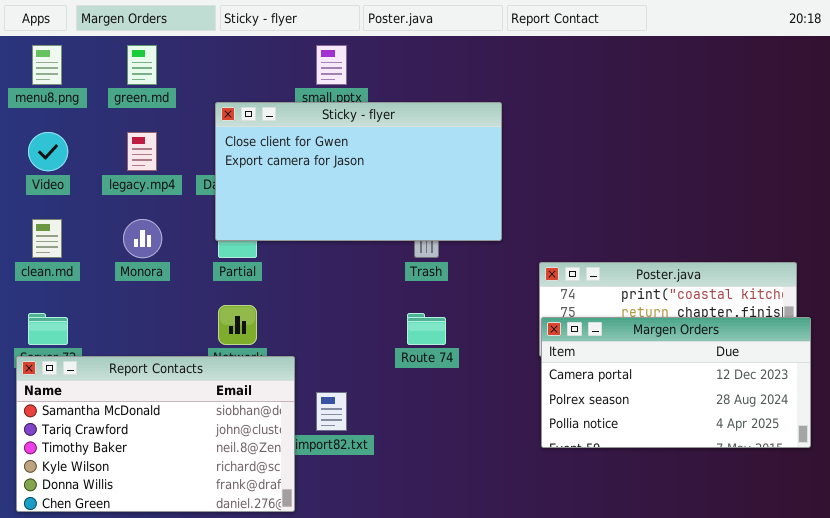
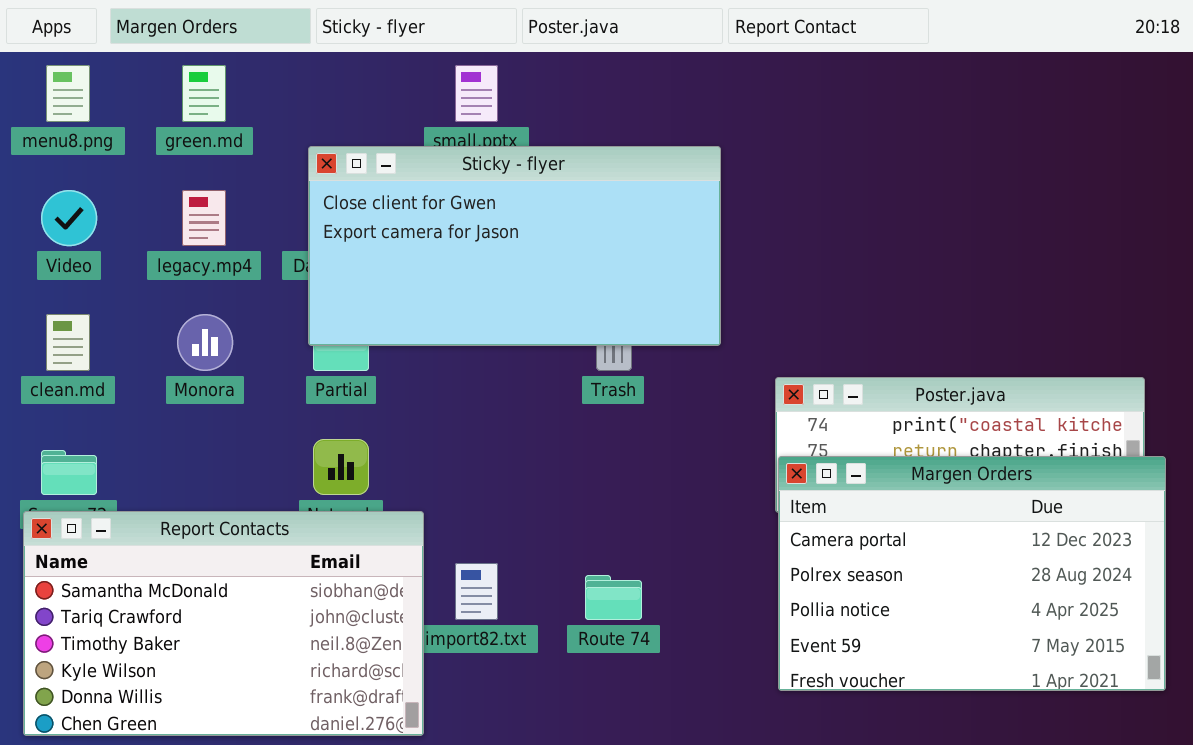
Route 74: [407,313,446,345] -> [585,575,642,620], moved
Margen Orders: [541,317,811,448] -> [778,456,1166,691], resized

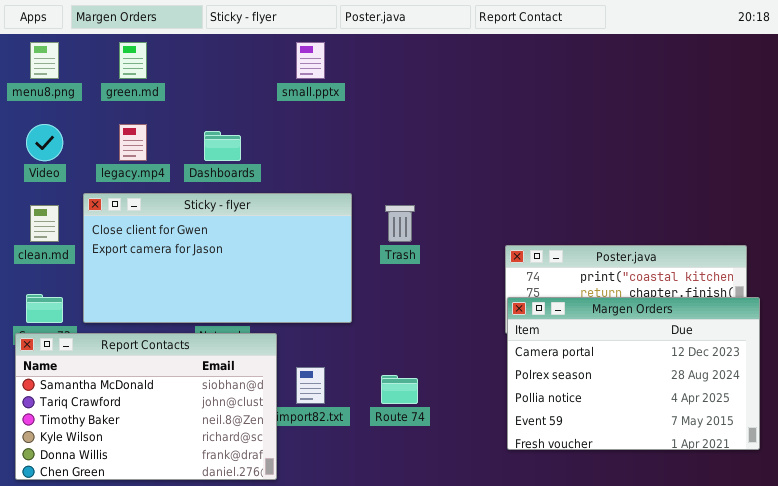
Sticky - flyer: [308,146,721,346] -> [83,193,352,323], moved

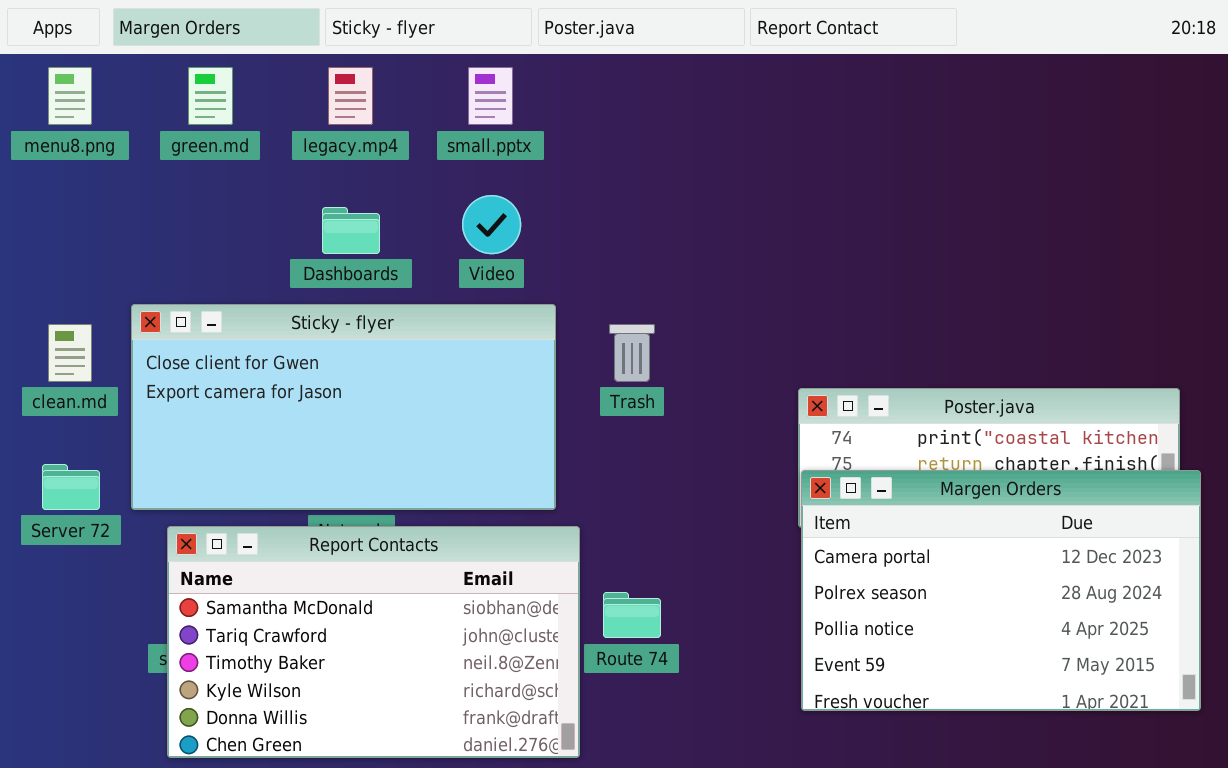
Video: [26,124,63,161] -> [462,195,521,254], moved
legacy.mp4: [119,124,147,161] -> [328,67,373,125], moved
Report Contacts: [15,333,277,480] -> [167,526,580,758], moved

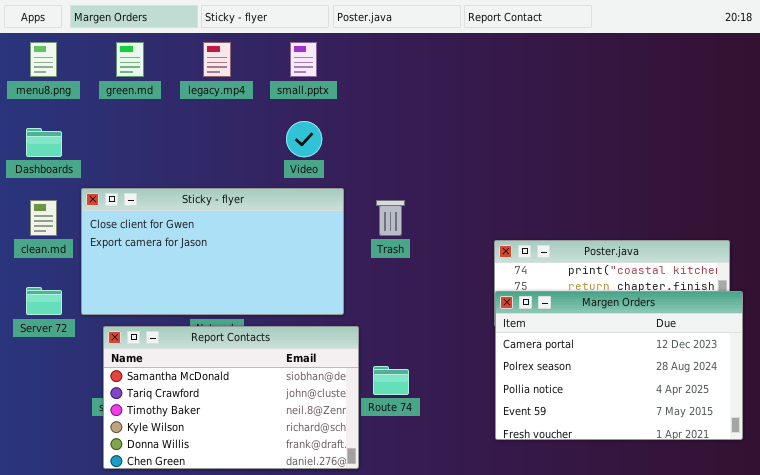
Dashboards: [322,207,380,254] -> [26,128,62,157], moved

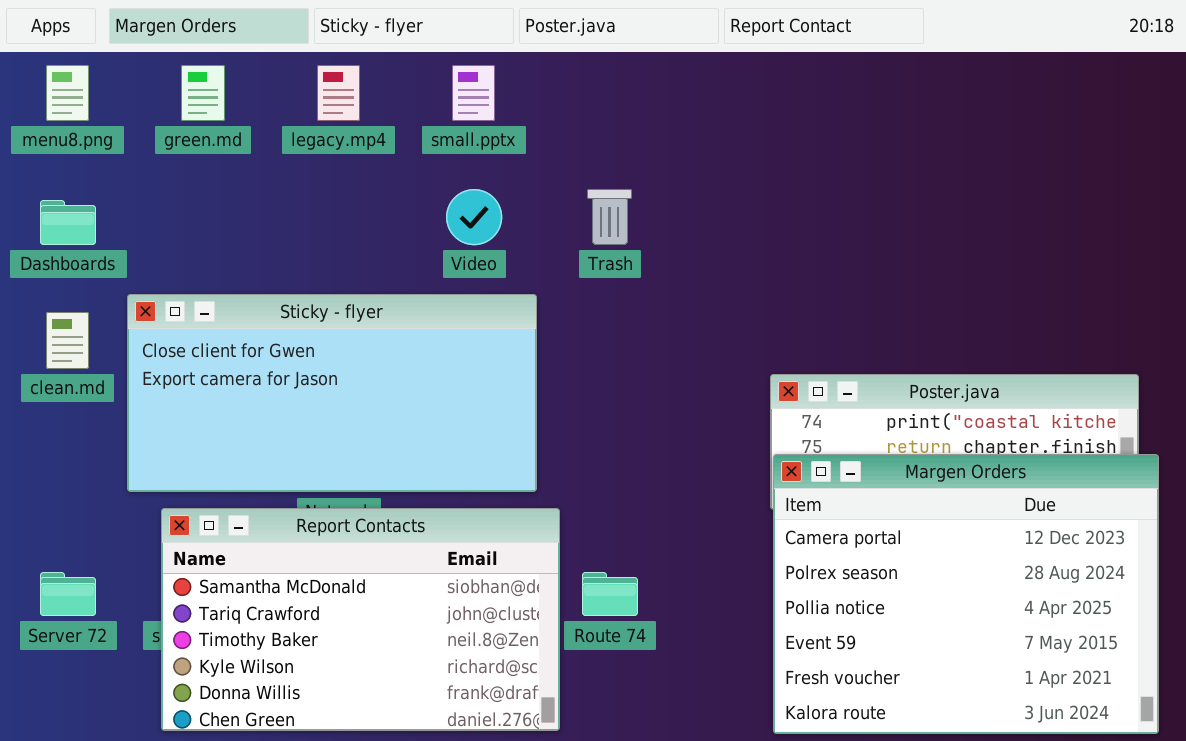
Trash: [376,200,405,236] -> [587,189,632,245], moved
Server 72: [26,287,62,315] -> [40,572,96,616], moved
Margen Orders: [495,291,743,440] -> [773,454,1159,734], resized

